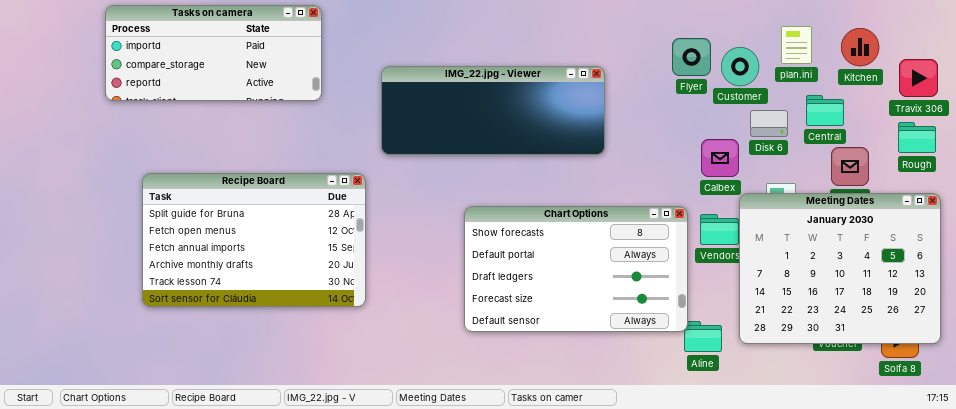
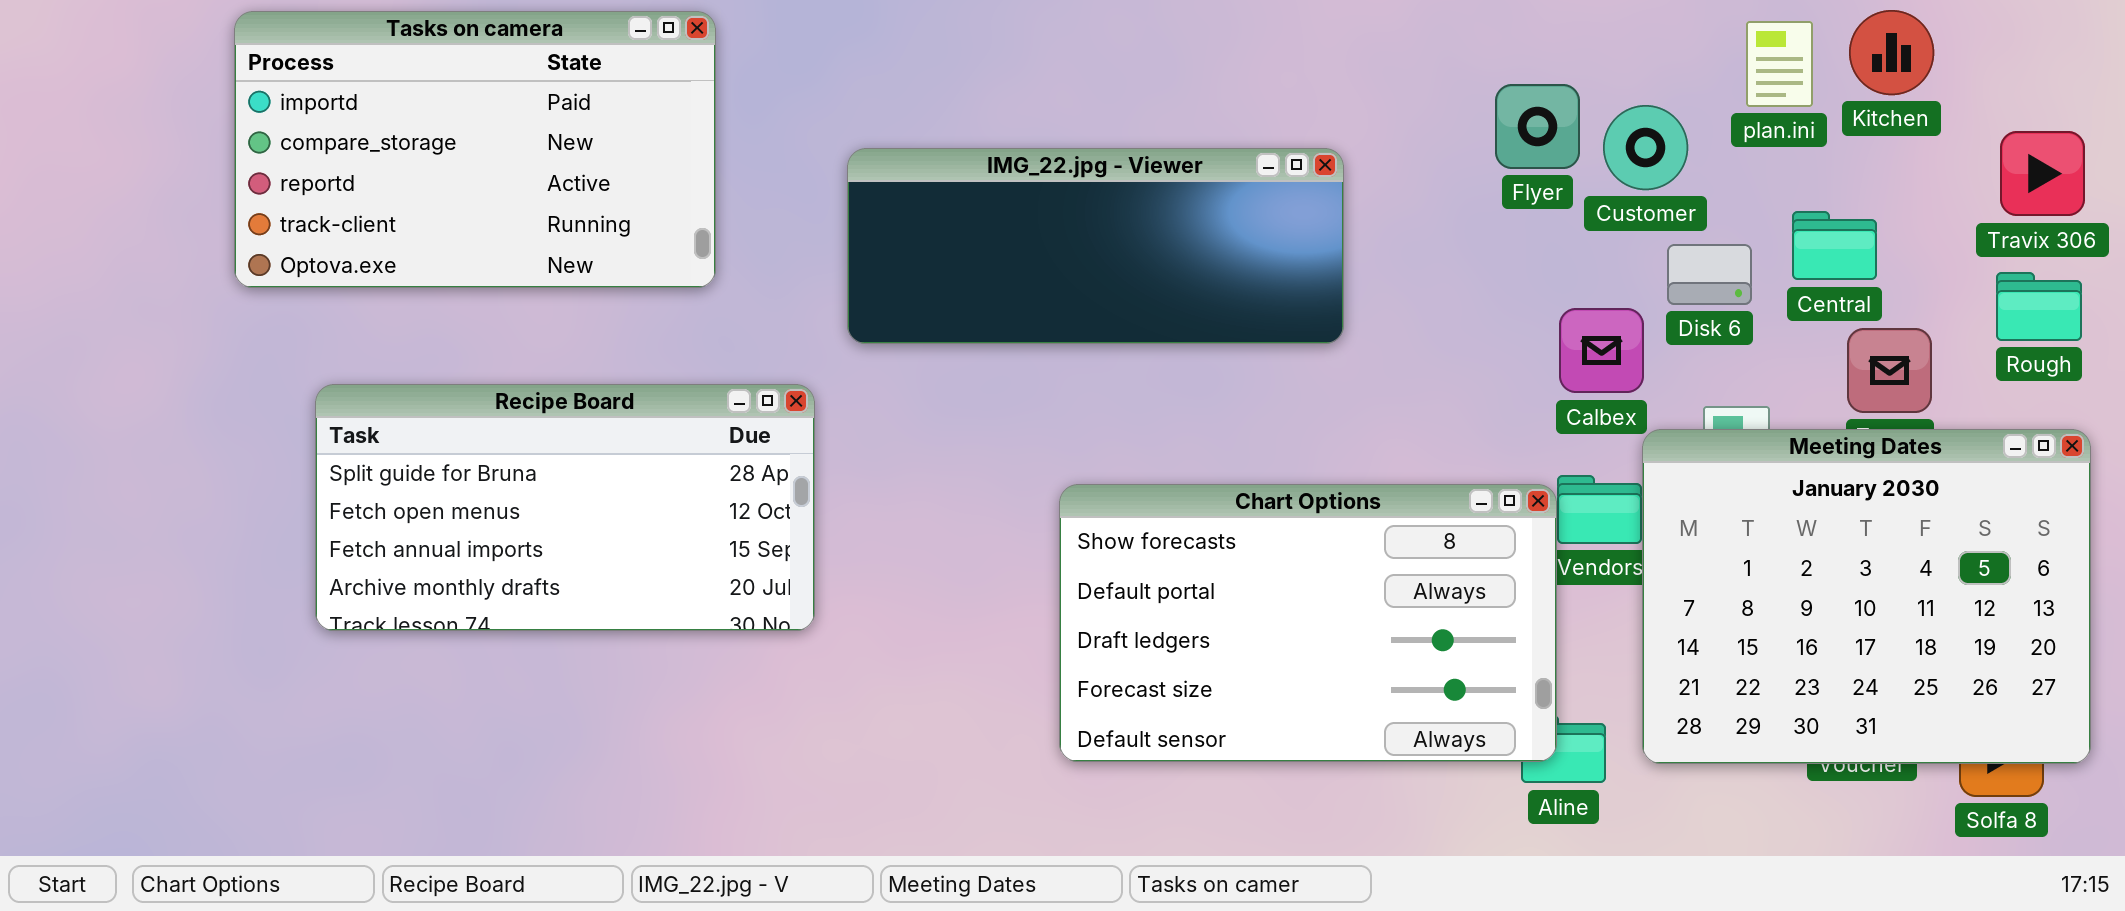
Tasks on camera: [105,5,322,101] -> [234,11,716,288], resized
plan.ini: [781,26,812,64] -> [1746,21,1813,107], moved
Kitchen: [841,28,879,66] -> [1849,10,1934,95], moved
Recipe Board: [142,173,366,307] -> [315,384,815,631], resized
Chart Options: [464,206,688,332] -> [1059,484,1557,762], moved

